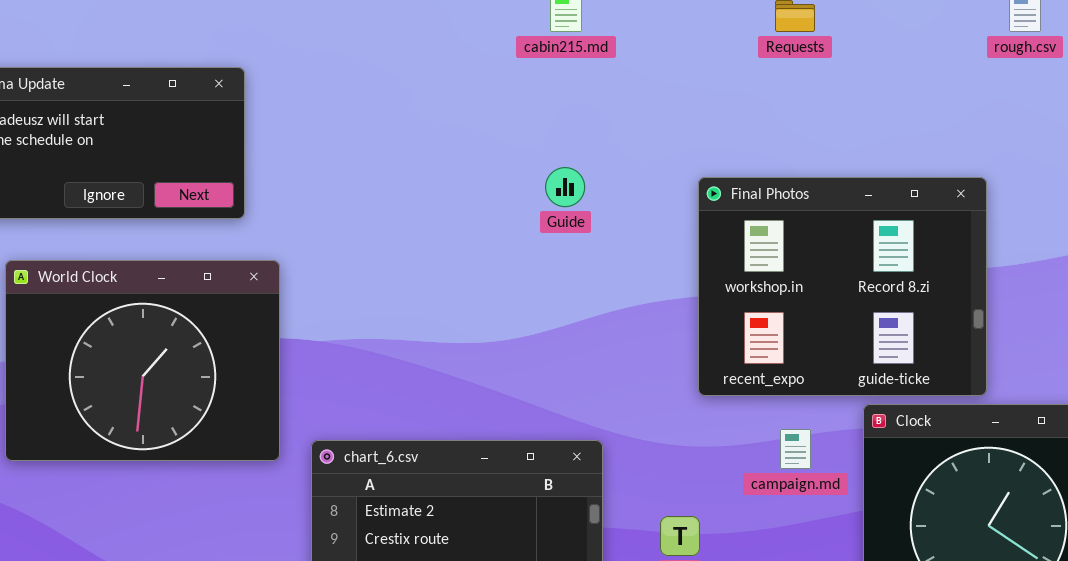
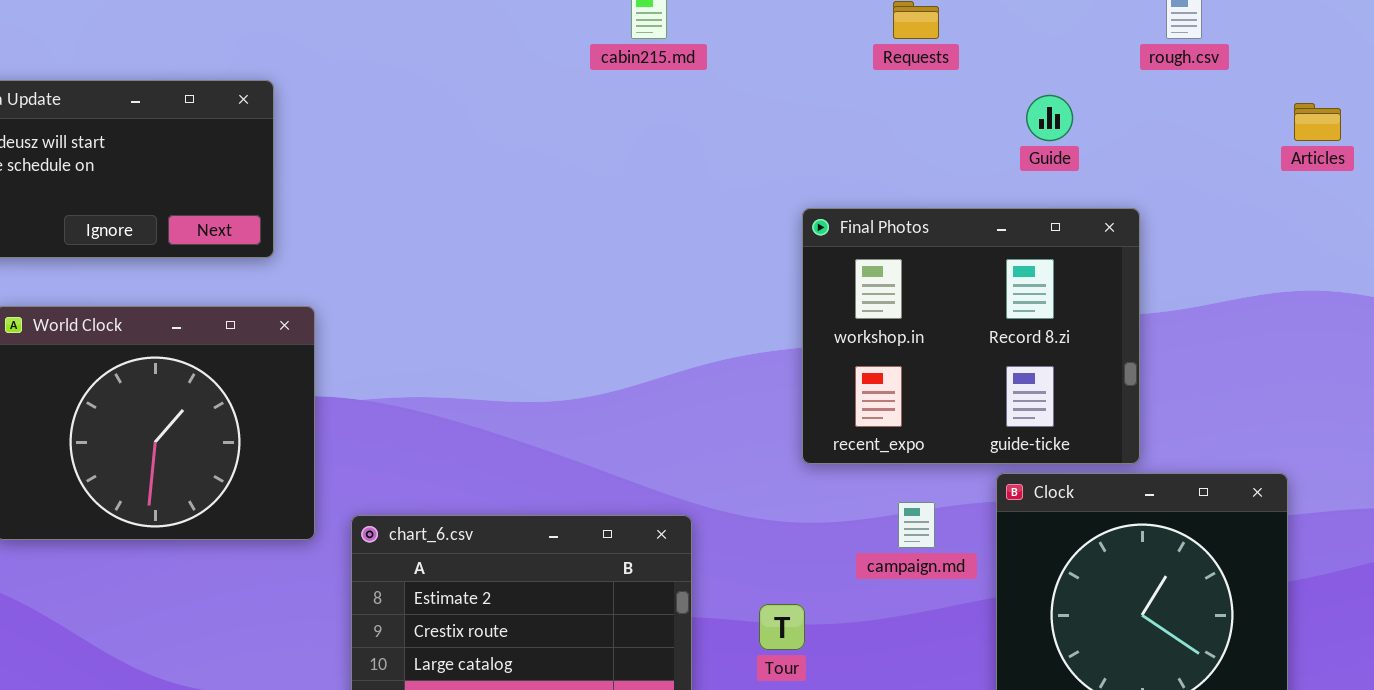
Guide: [545,167,585,207] -> [1026,95,1073,141], moved

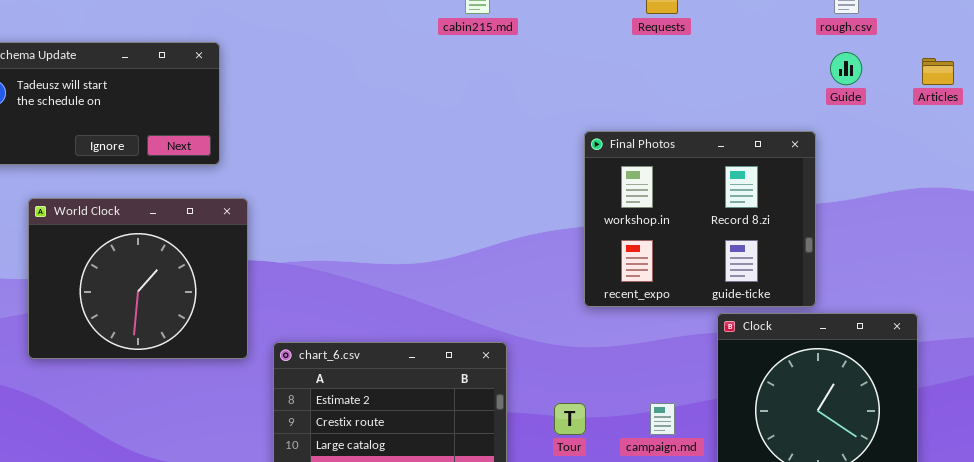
Guide: [1026,95,1073,141] -> [830,52,862,85], moved
campaign.md: [898,502,935,548] -> [650,403,675,435], moved

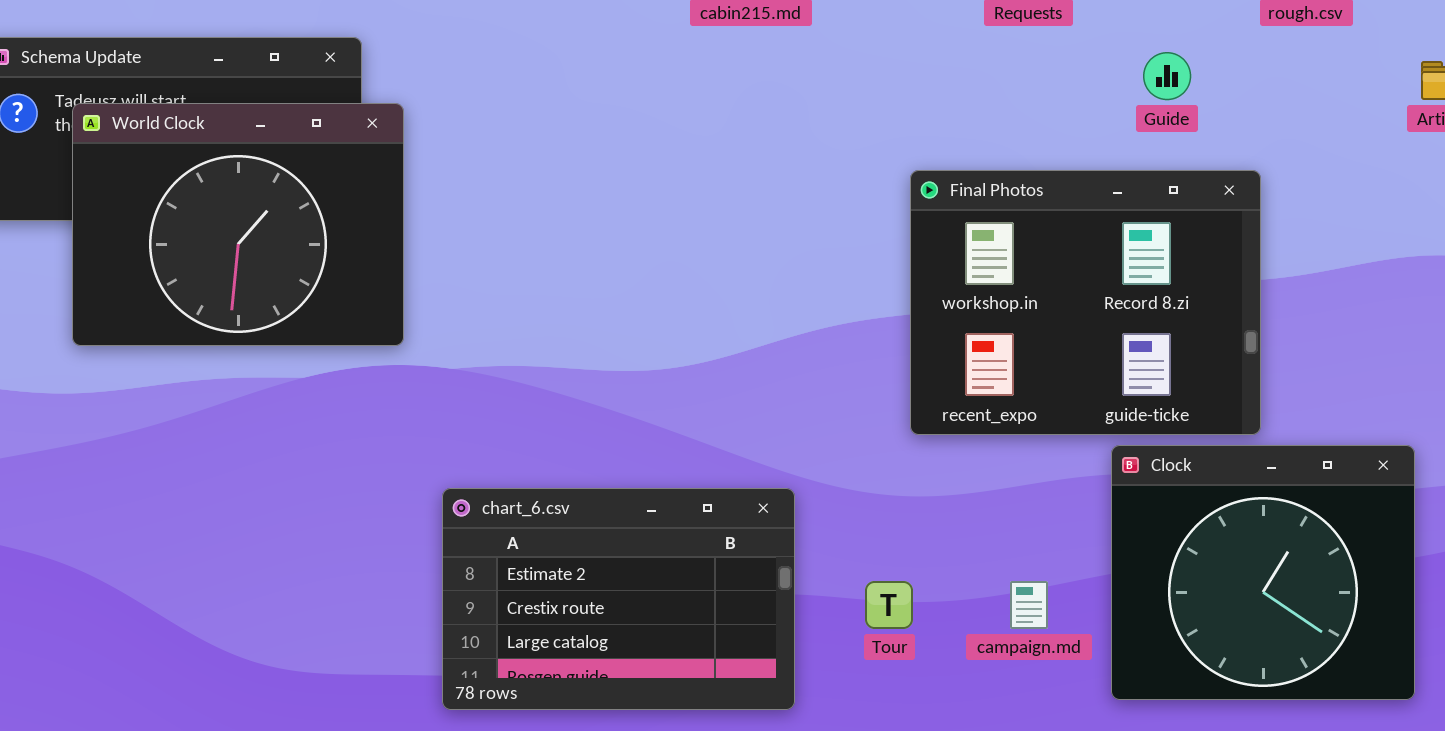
Guide: [830,52,862,85] -> [1143,52,1191,100], moved
World Clock: [28,198,248,359] -> [72,103,404,346], moved

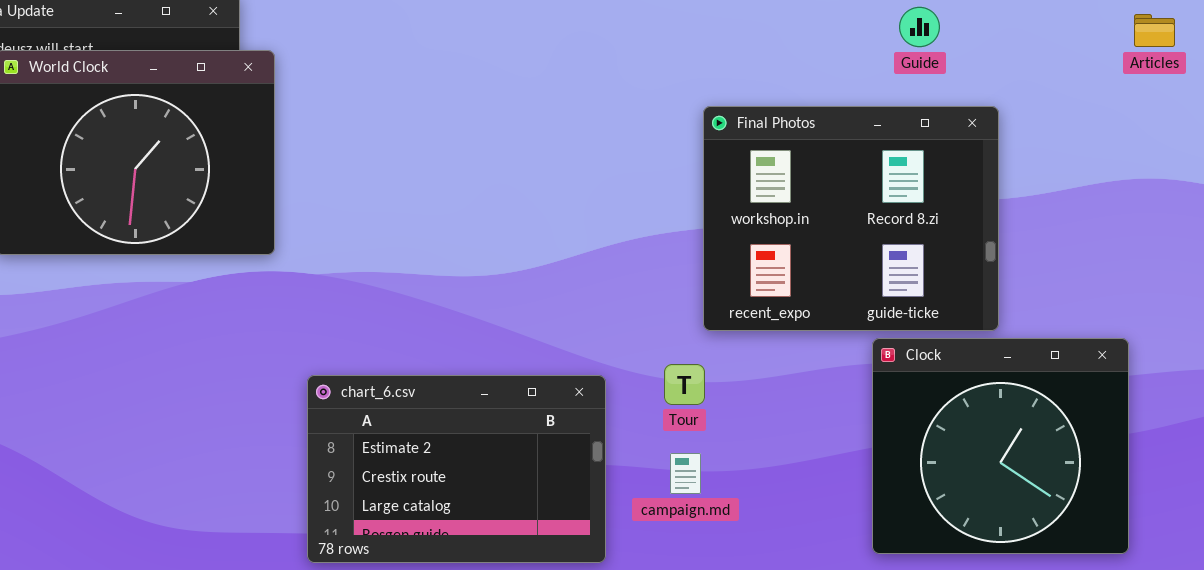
Tour: [865,581,913,629] -> [664,364,705,405], moved
campaign.md: [1010,581,1048,629] -> [670,453,701,494], moved

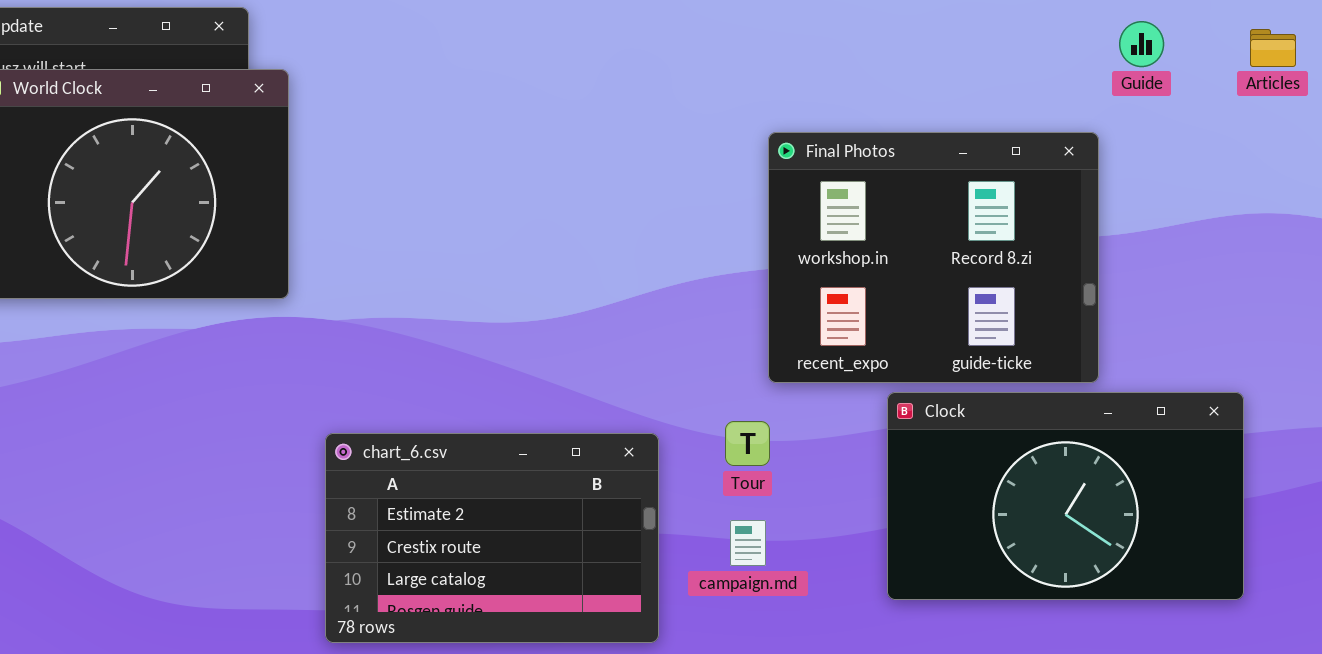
Guide: [899,7,940,47] -> [1119,21,1164,67], moved
Clock: [872,338,1129,554] -> [887,392,1244,600], resized

